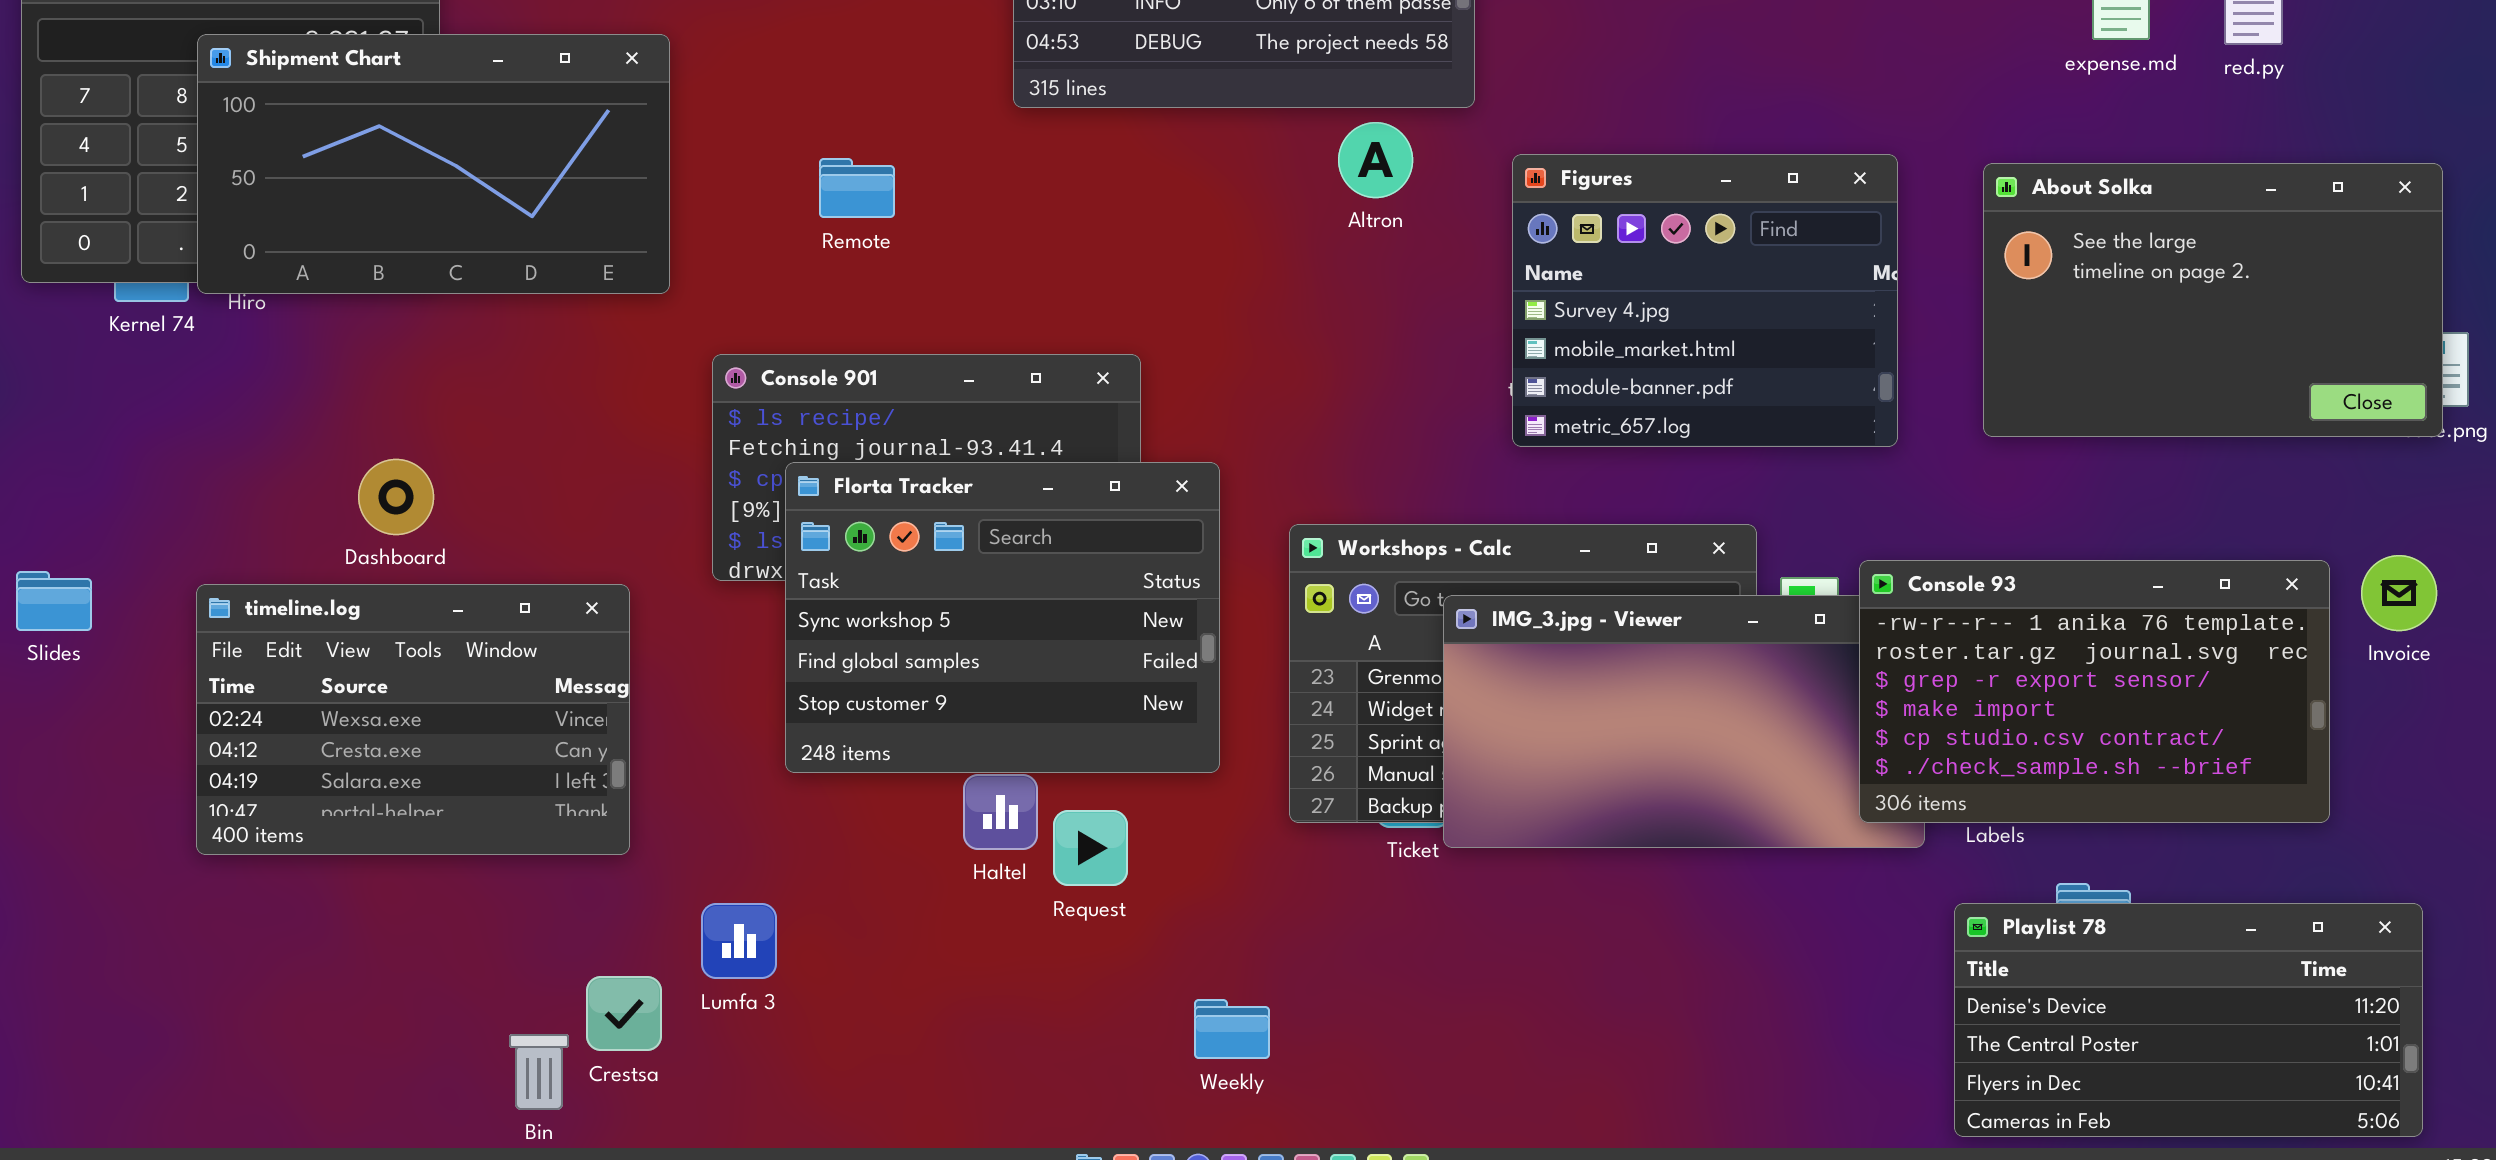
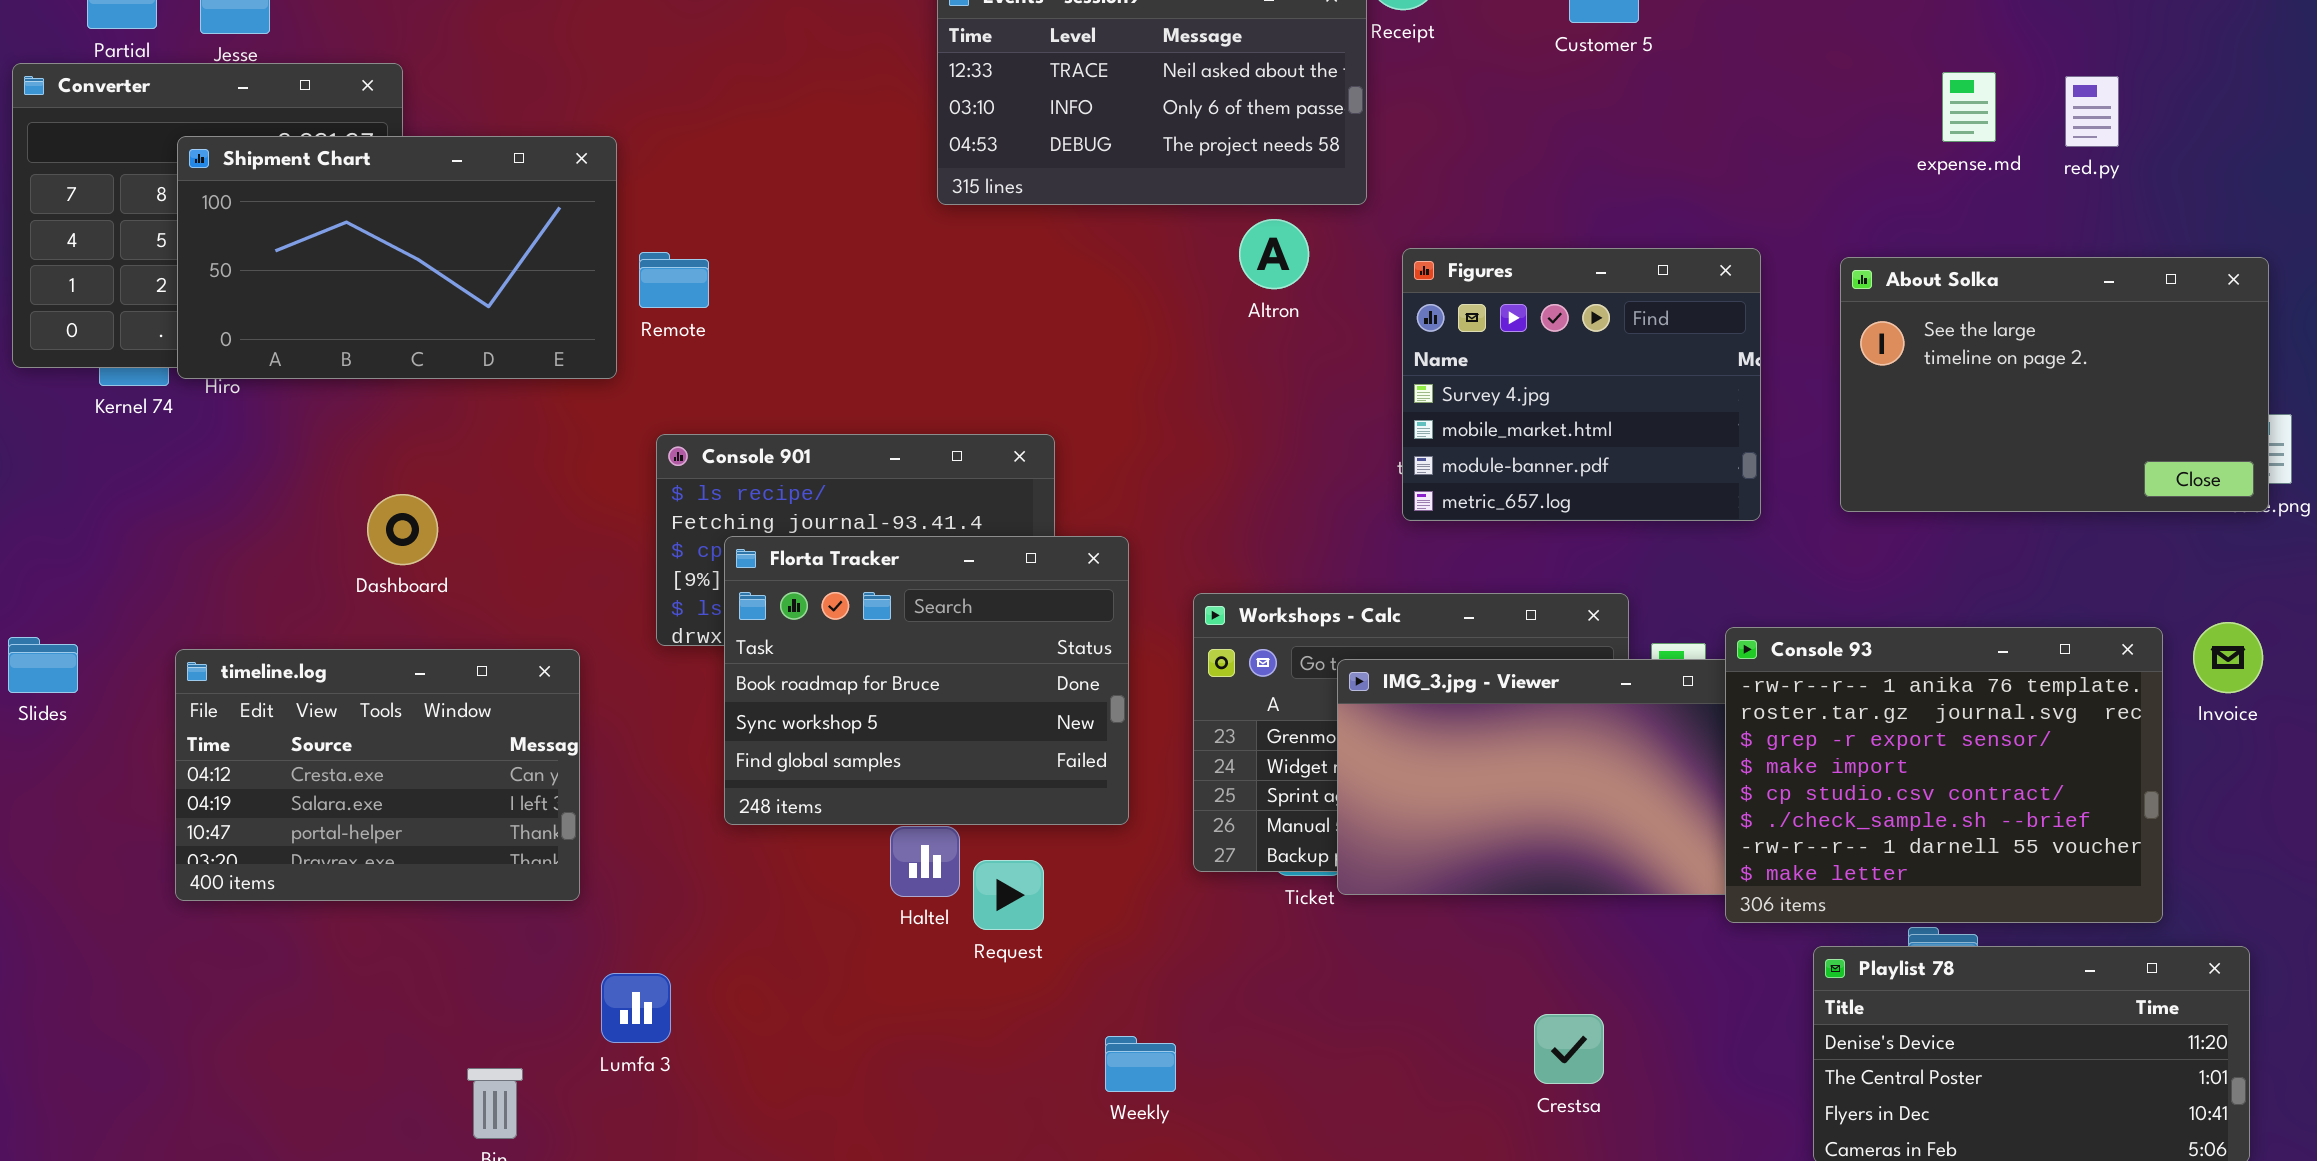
Remote: [819,158,895,218] -> [639,252,709,308], moved
Dashboard: [358,459,434,535] -> [367,494,438,565], moved
Florta Tracker: [785,462,1220,773] -> [724,536,1129,825], scrolled up 1 row
Console 93: [1859,560,2330,823] -> [1725,627,2163,923], resized
timeline.log: [196,584,630,855] -> [175,649,580,901], scrolled down 1 row
Lumfa 3: [701,903,777,979] -> [601,973,671,1043], moved
Crestsa: [586,976,662,1051] -> [1534,1014,1604,1084], moved

